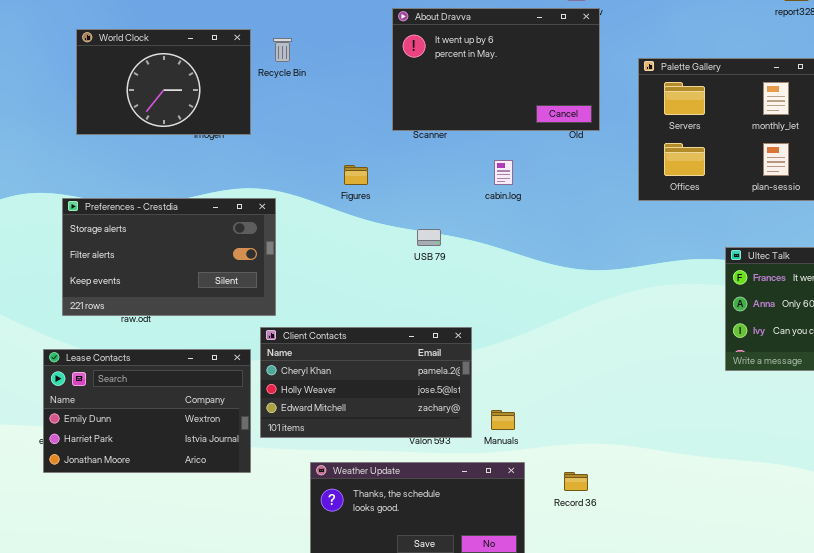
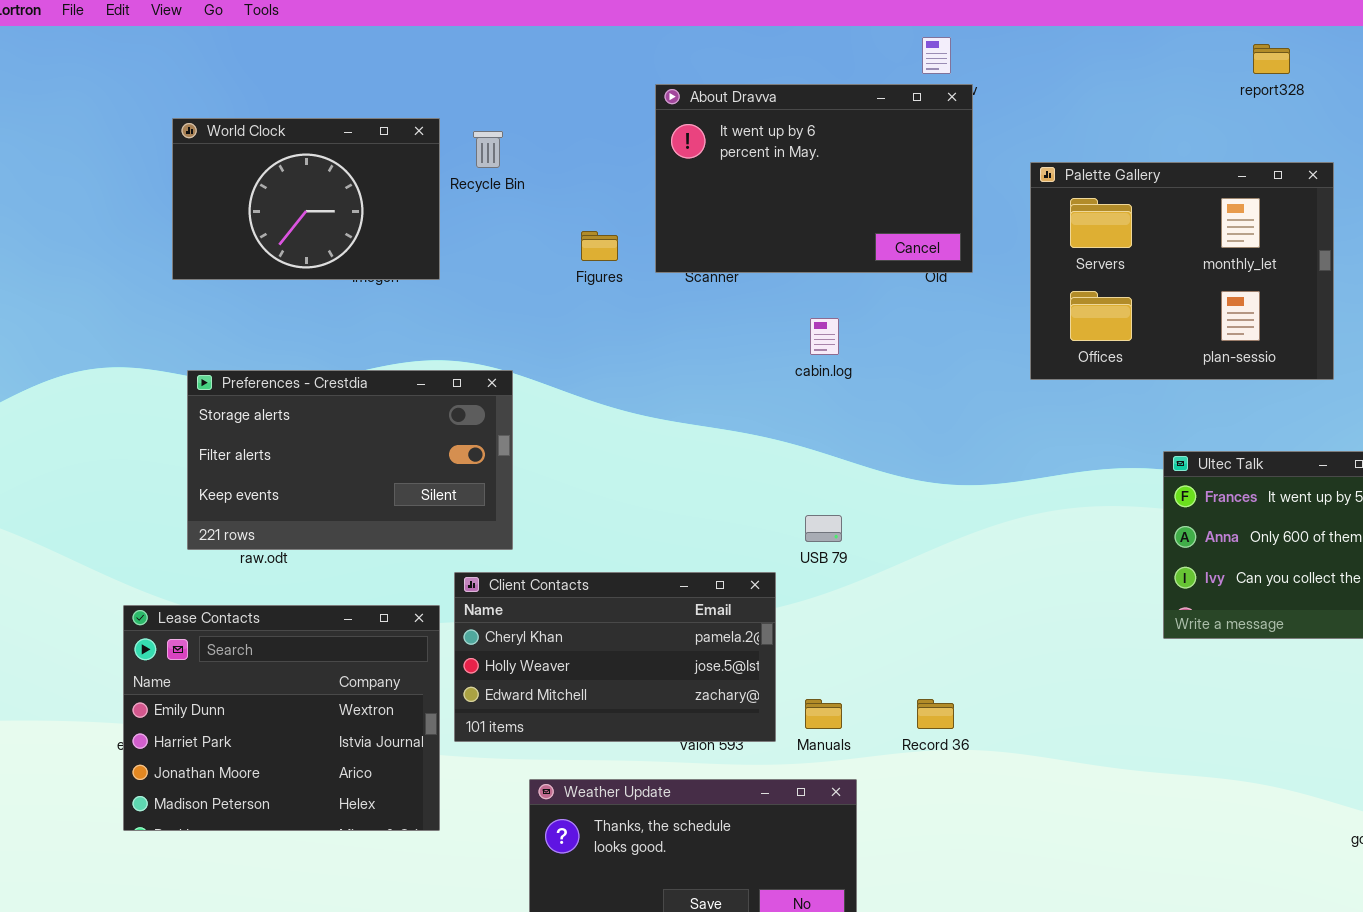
Figures: [344,165,368,185] -> [581,231,618,261], moved
Preferences - Crestdia: [62,198,276,316] -> [187,370,513,550], moved
USB 79: [417,229,441,246] -> [805,515,842,542], moved
Lease Contacts: [43,349,251,473] -> [123,605,440,831], resized
Record 36: [564,472,588,491] -> [917,699,954,729], moved

